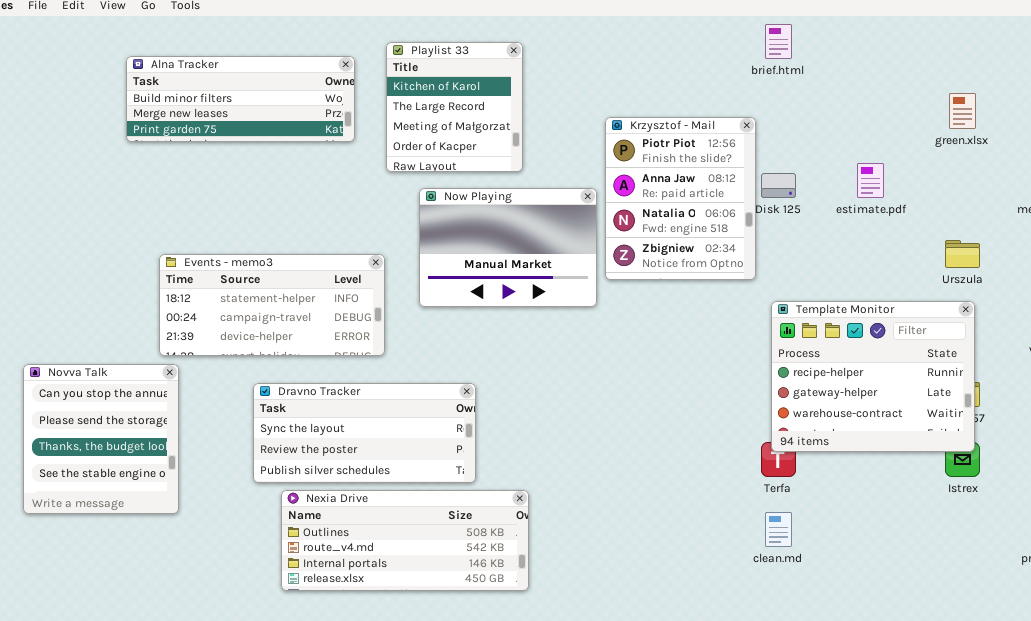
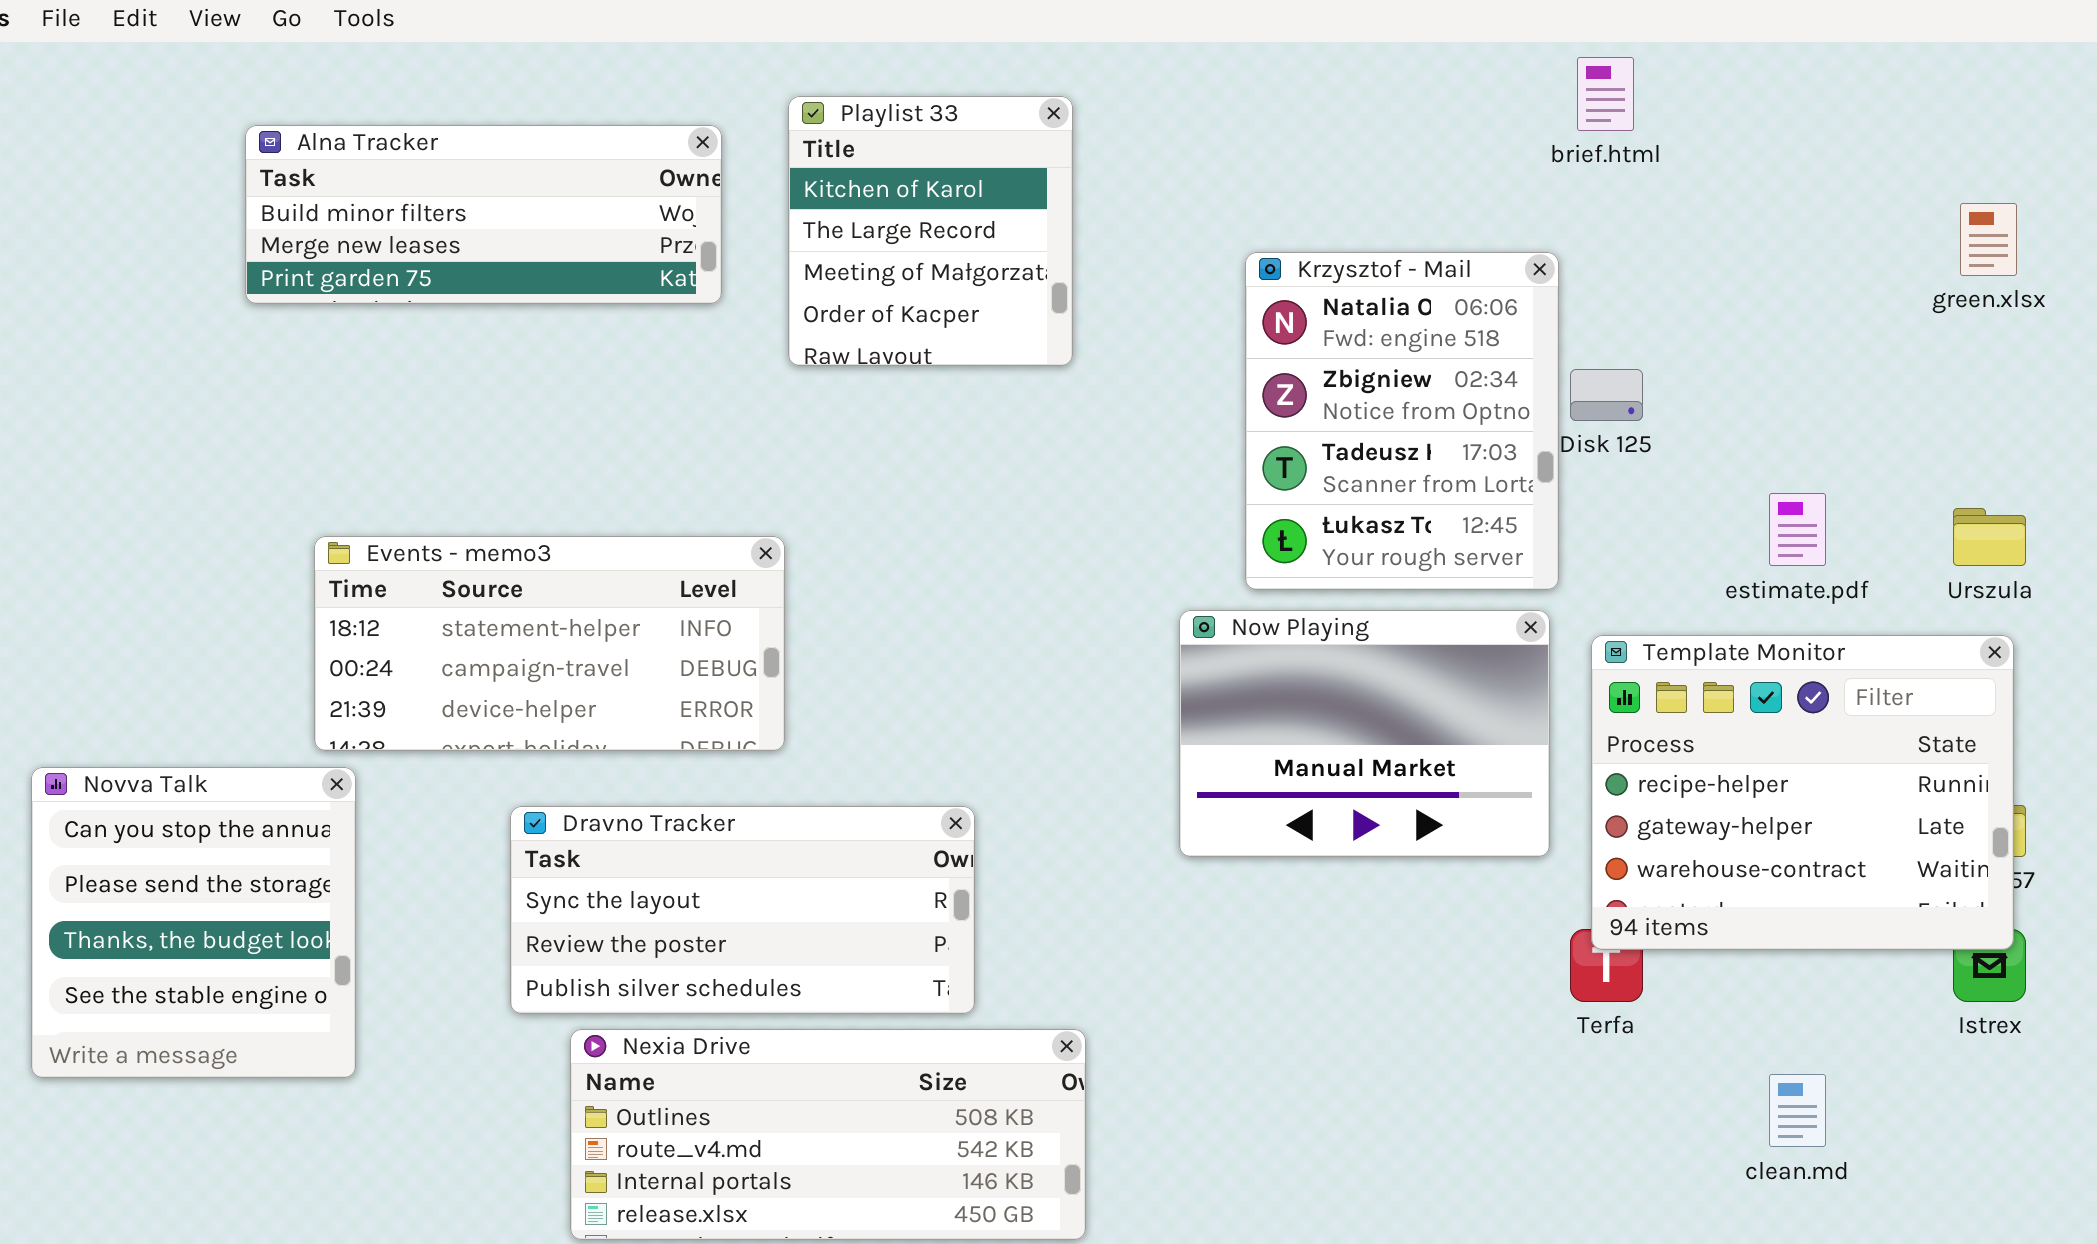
Krzysztof - Mail: [605,117,756,280] -> [1245,252,1559,590], scrolled down 2 rows
estimate.pdf: [857,163,884,198] -> [1769,493,1826,566], moved
Now Playing: [419,188,597,307] -> [1179,610,1550,857], moved
clean.md: [765,512,792,547] -> [1769,1074,1826,1147], moved

